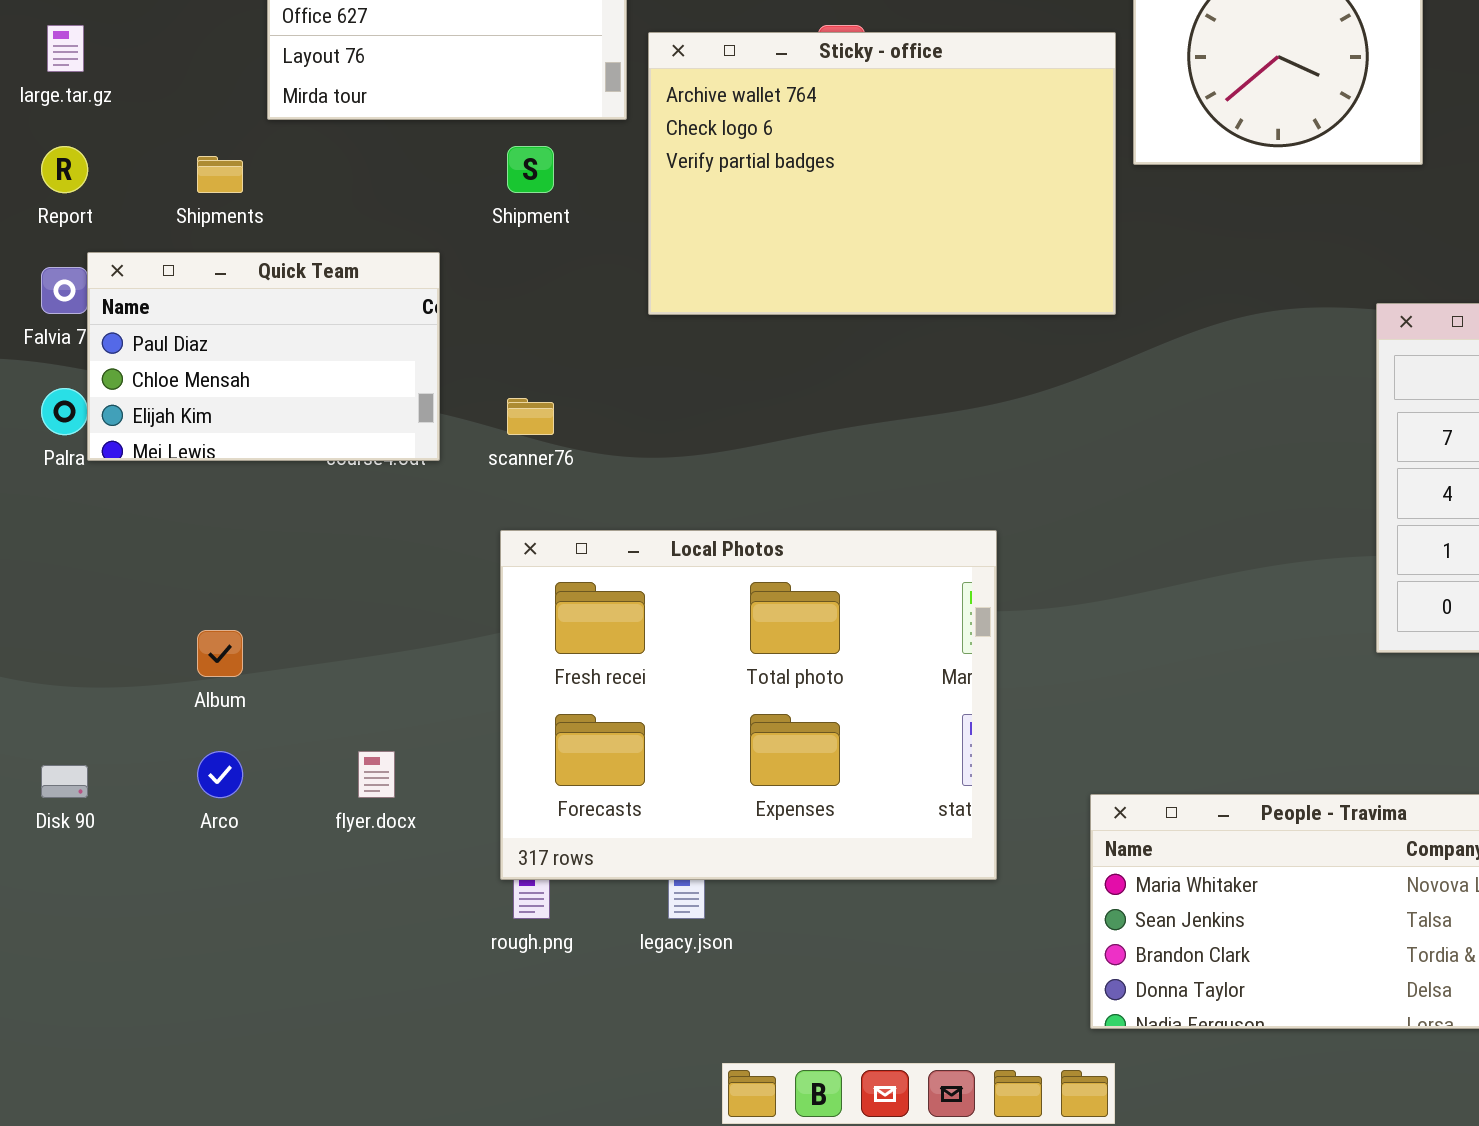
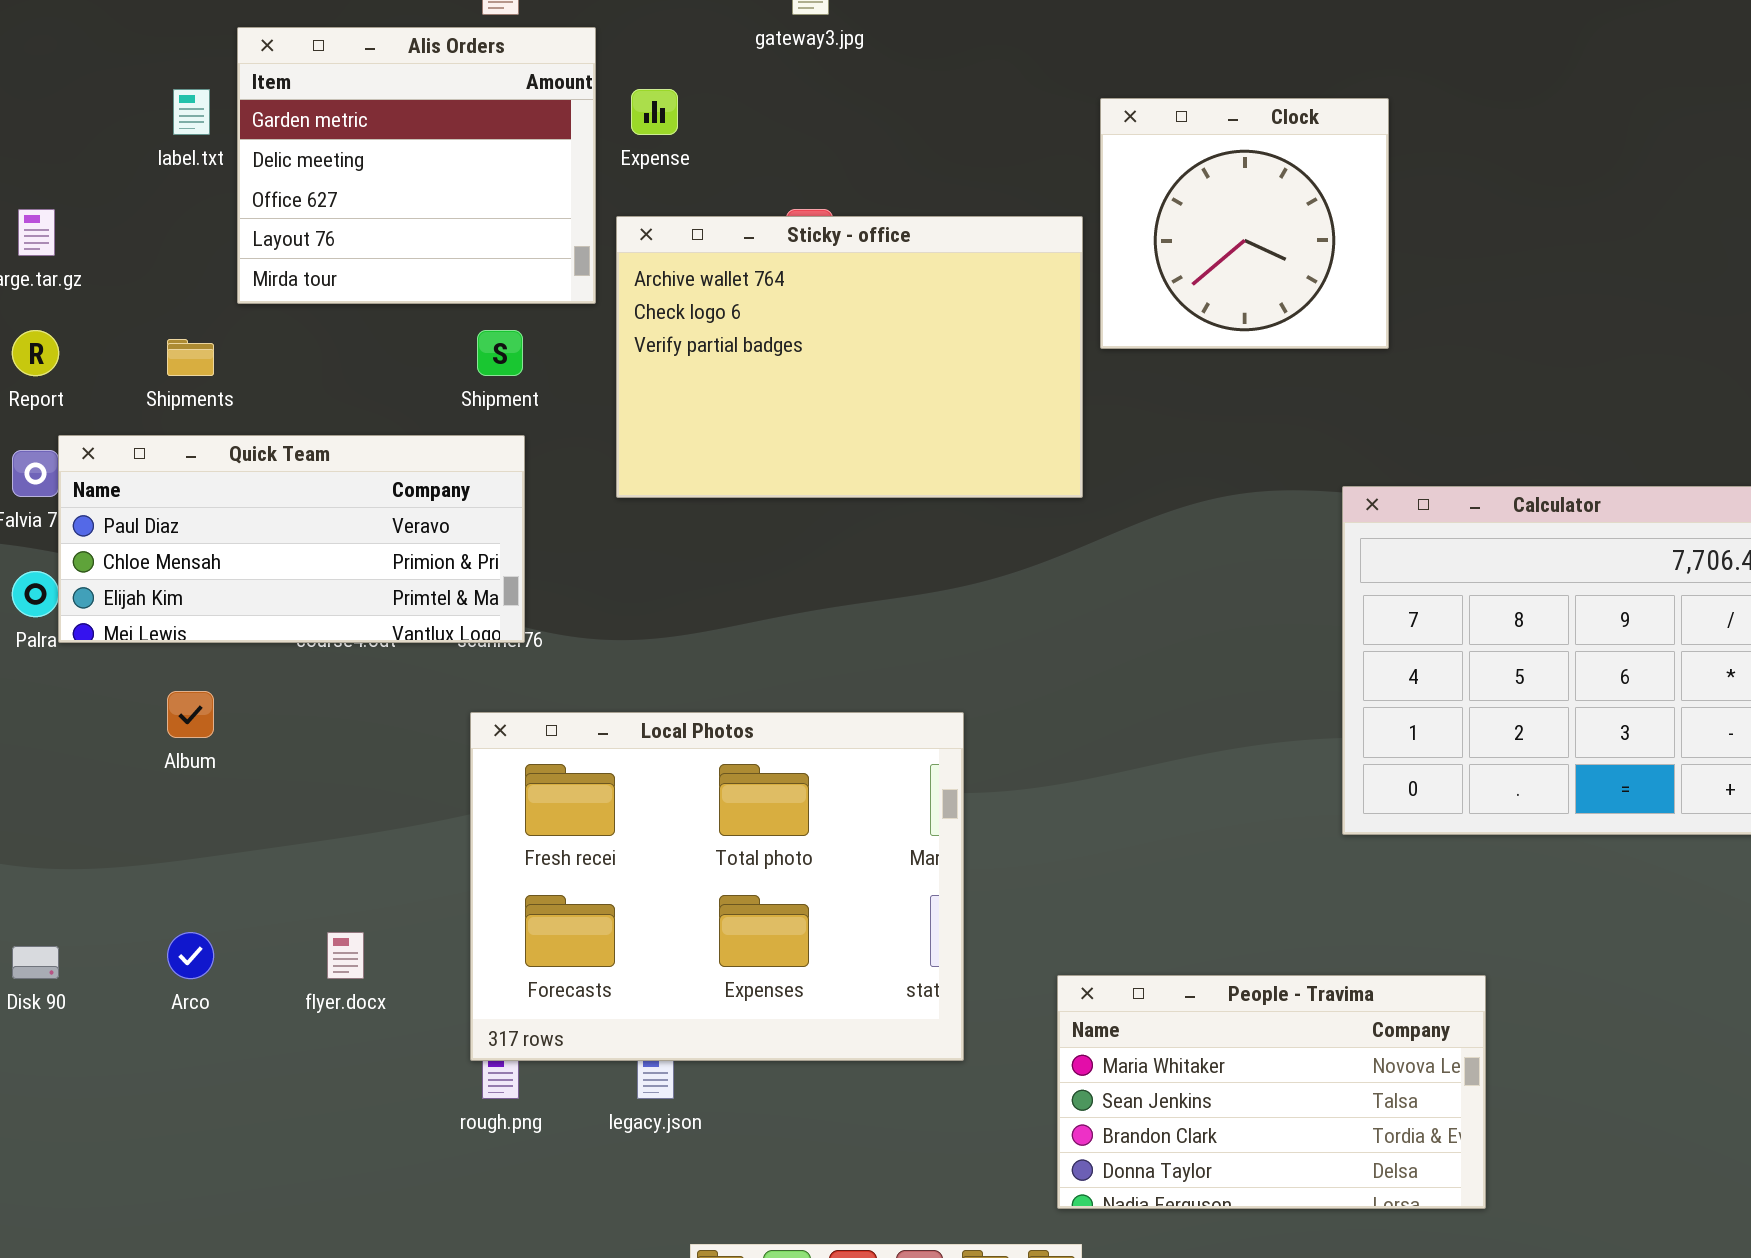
Quick Team: [87,252,440,461] -> [58,435,525,643], resized
Album: [197,630,243,677] -> [167,691,214,738], moved

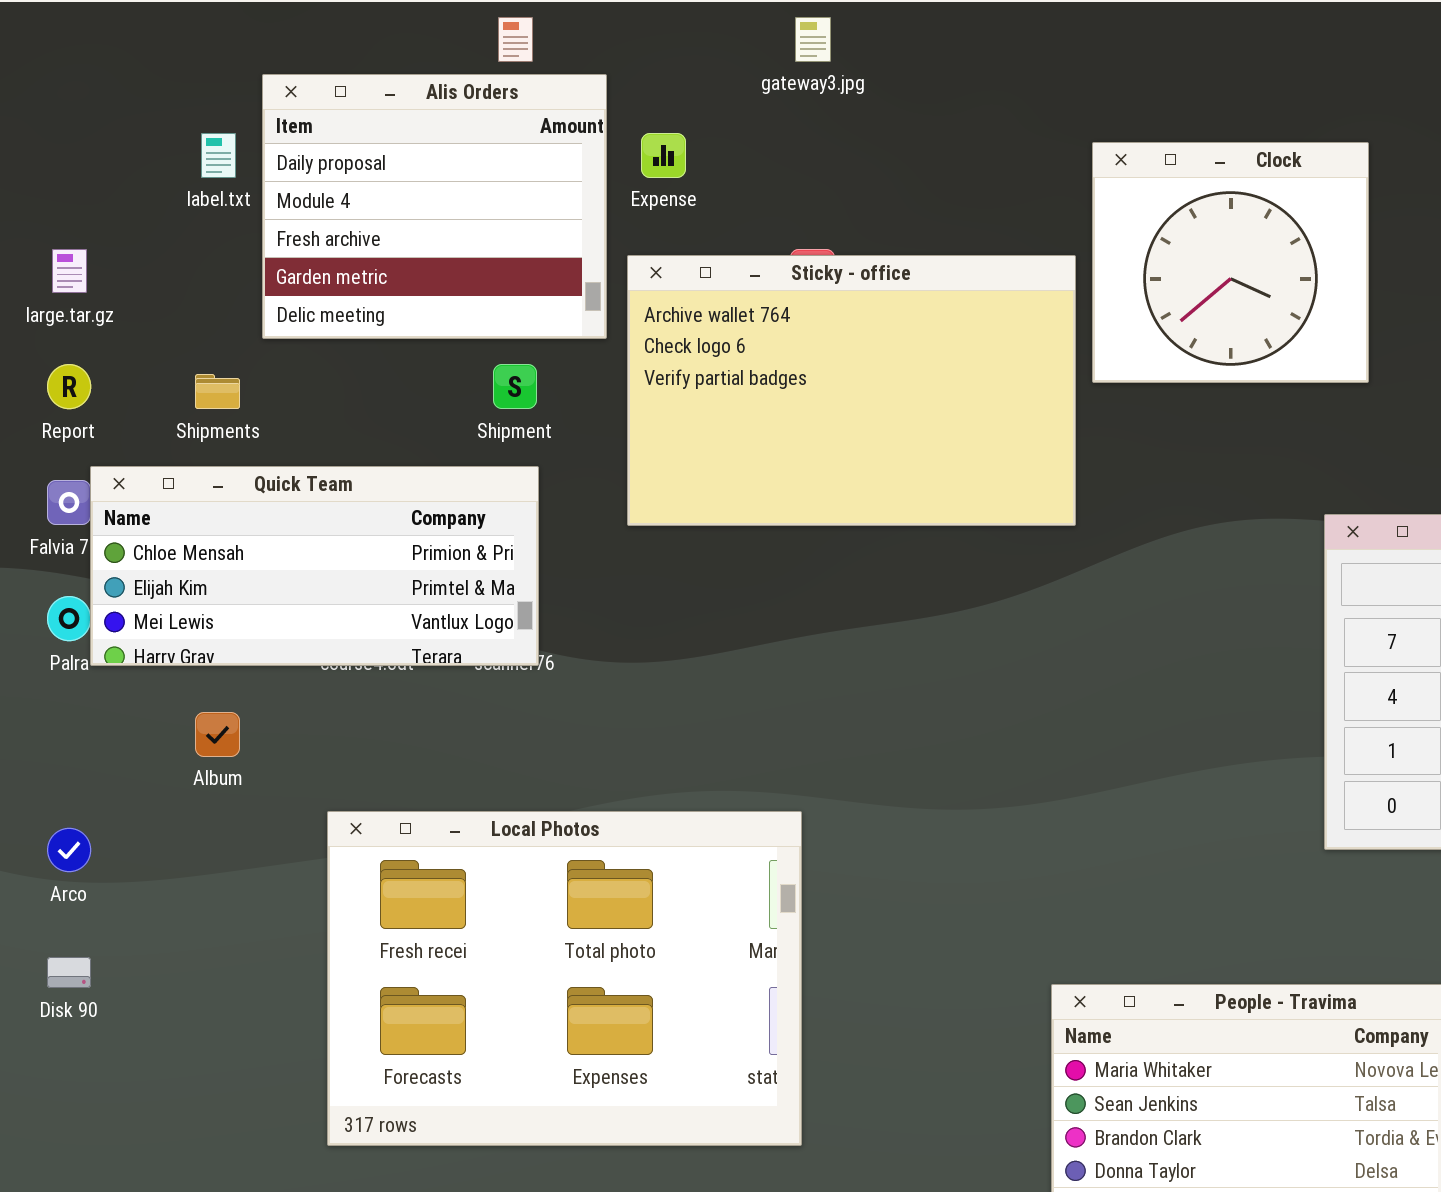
Alis Orders: [237,27,596,304] -> [262,74,607,339], scrolled up 3 rows
Quick Team: [58,435,525,643] -> [90,466,539,666], scrolled down 1 row
Local Photos: [470,712,964,1061] -> [327,811,802,1146], moved
Arco: [167,932,214,979] -> [47,828,91,872], moved

